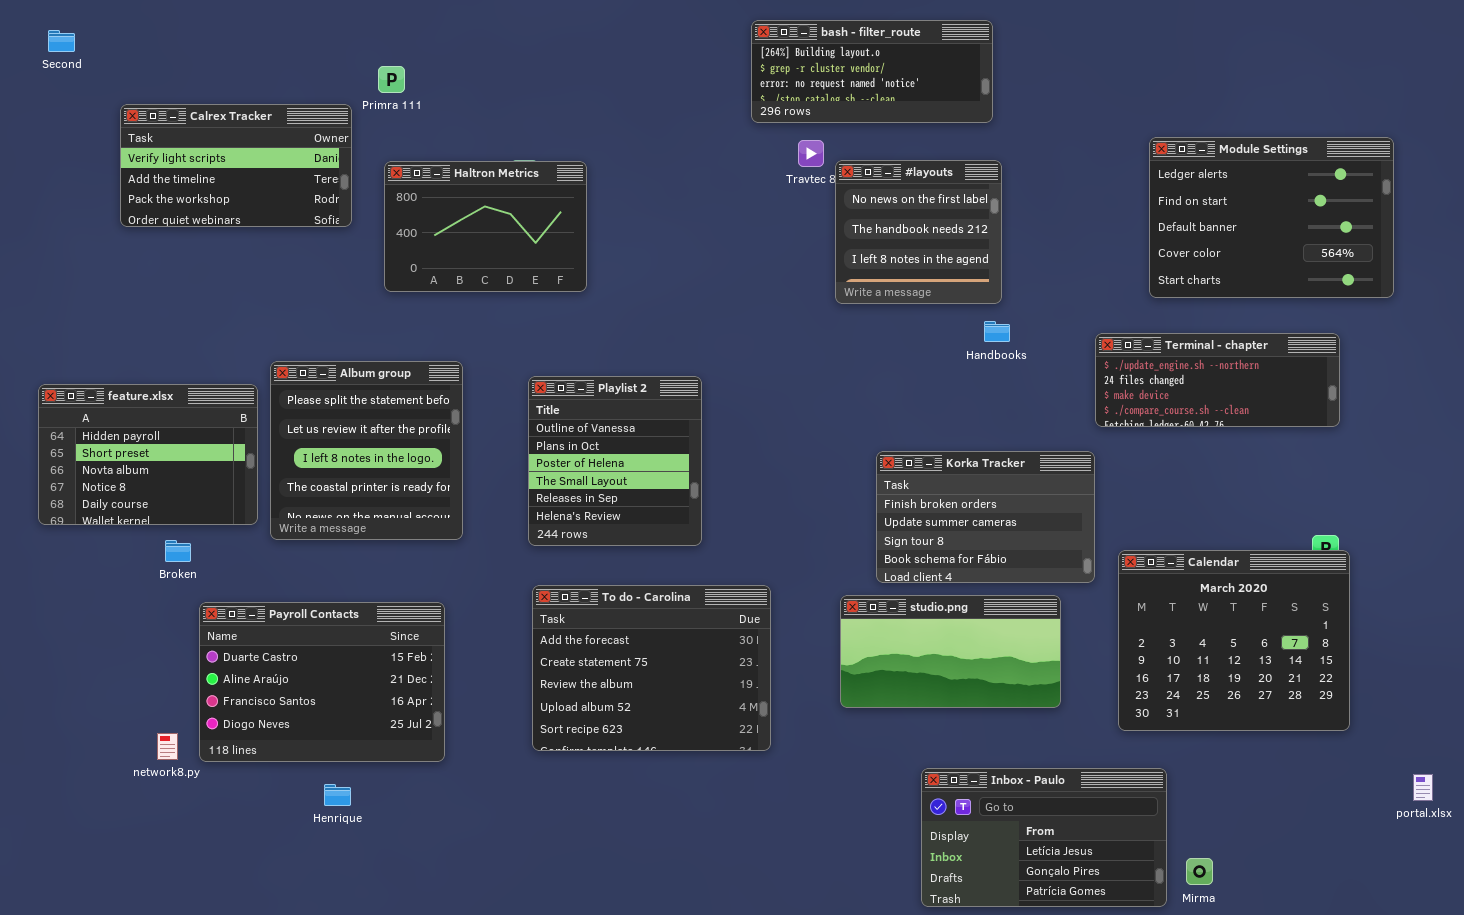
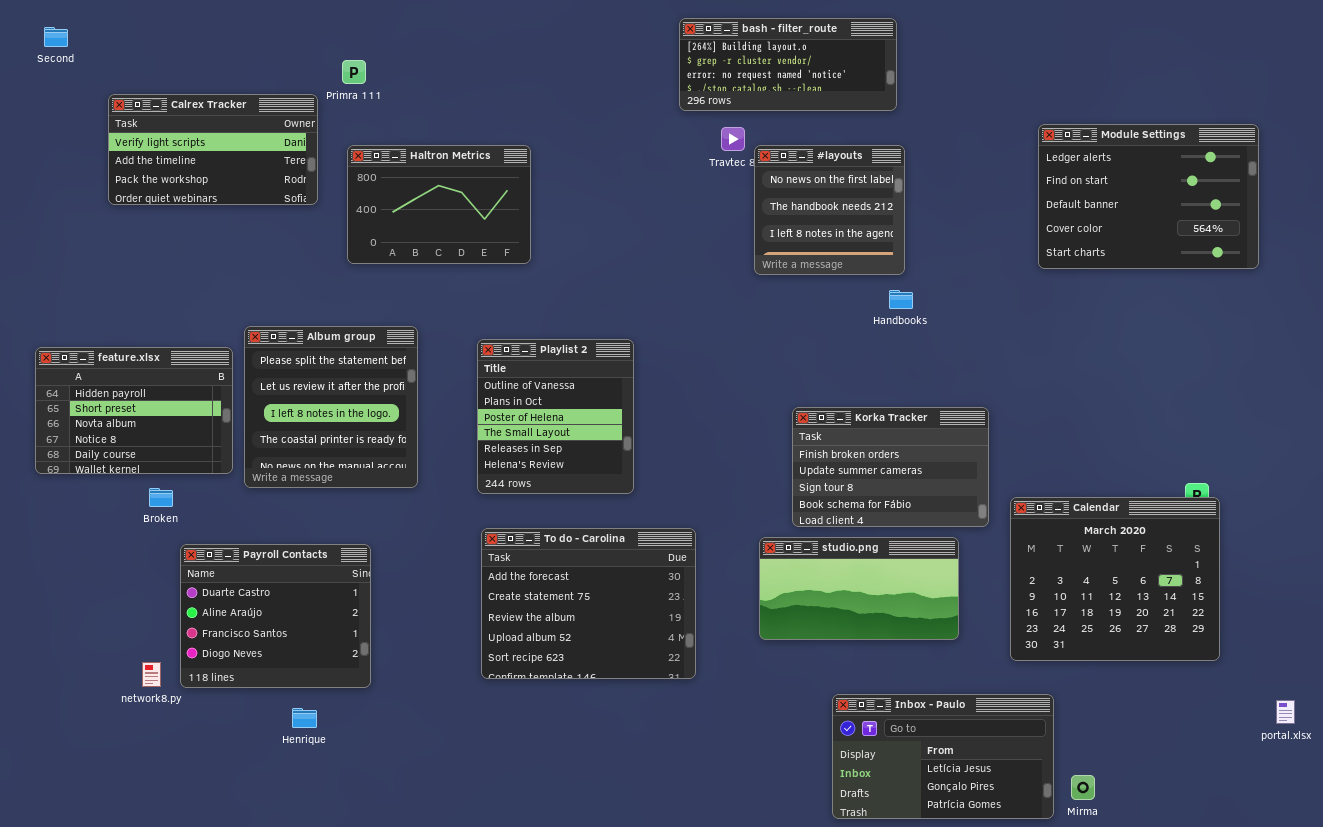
Terminal - chapter: [1095,333,1340,427] -> none, closed
Payroll Contacts: [199,602,445,762] -> [180,544,371,688], resized

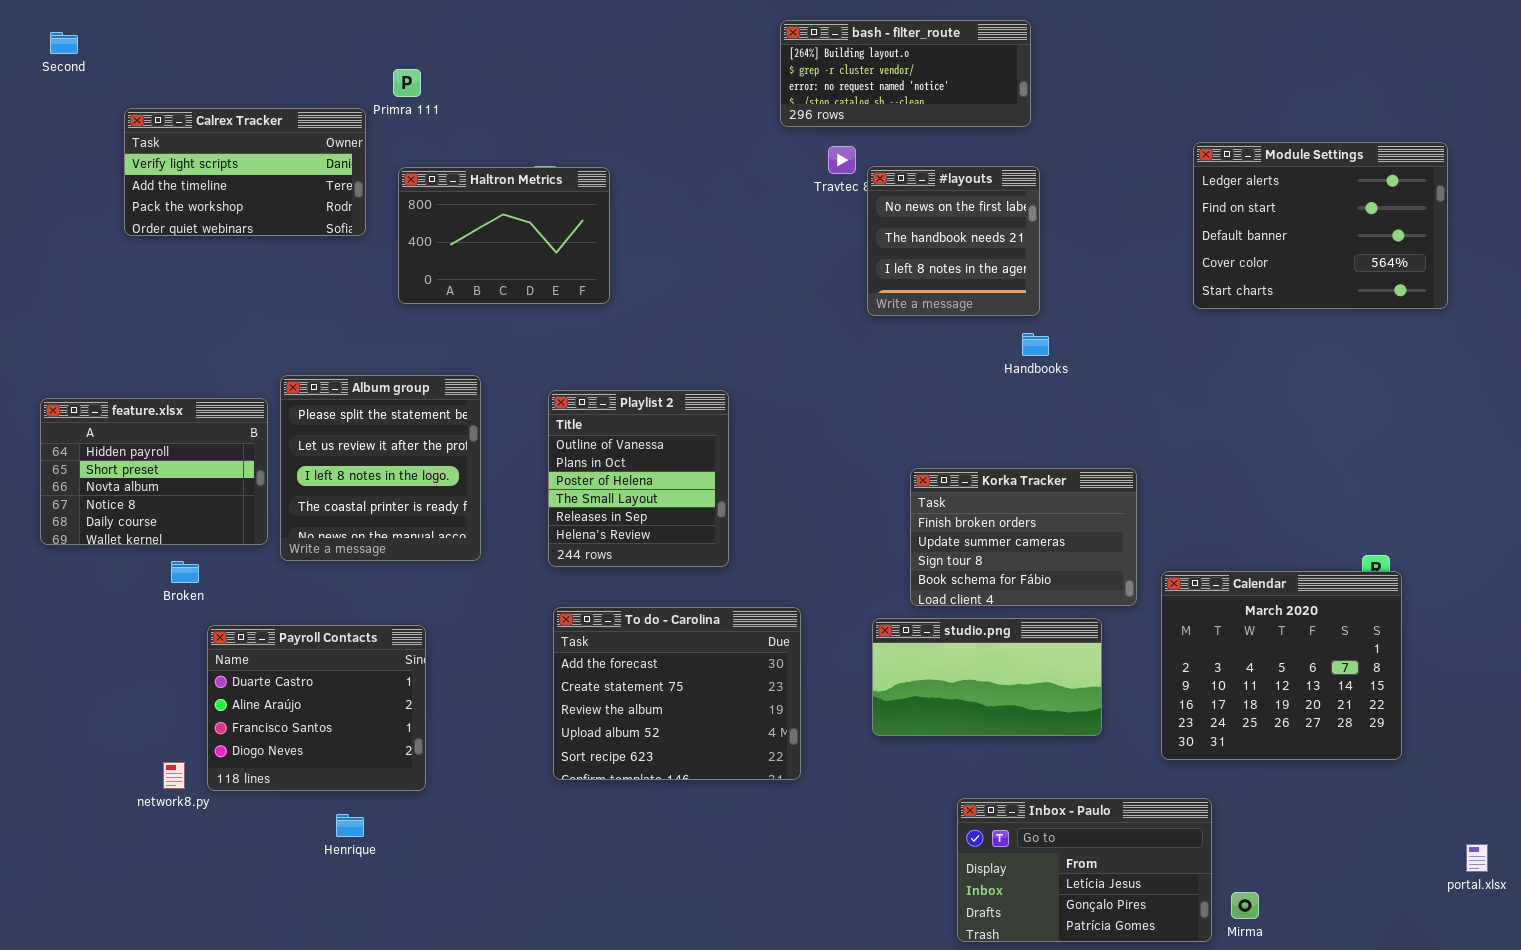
portal.xlsx: [1276,700,1295,724] -> [1466,844,1488,872], moved

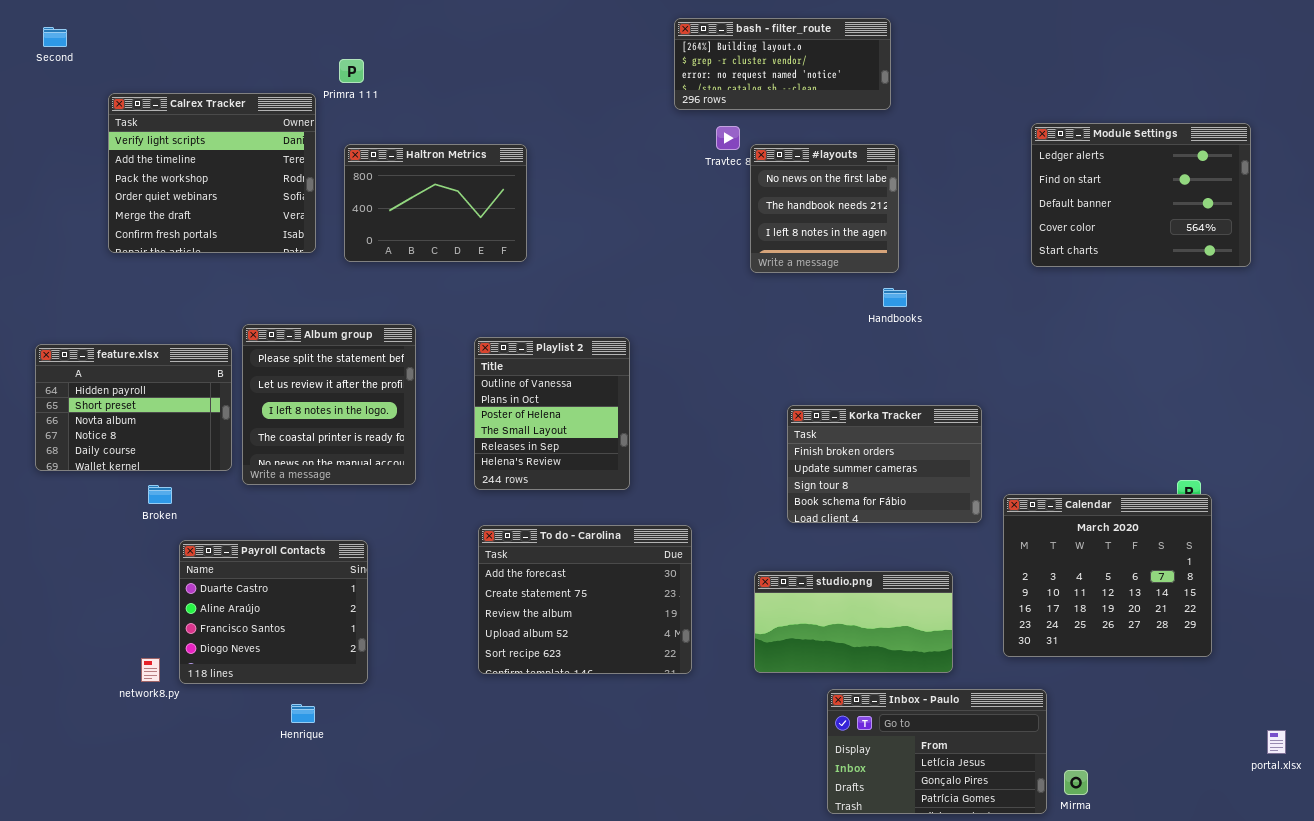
Calrex Tracker: [124,108,366,236] -> [108,93,316,253], resized
studio.png: [872,618,1102,736] -> [754,571,953,673], moved

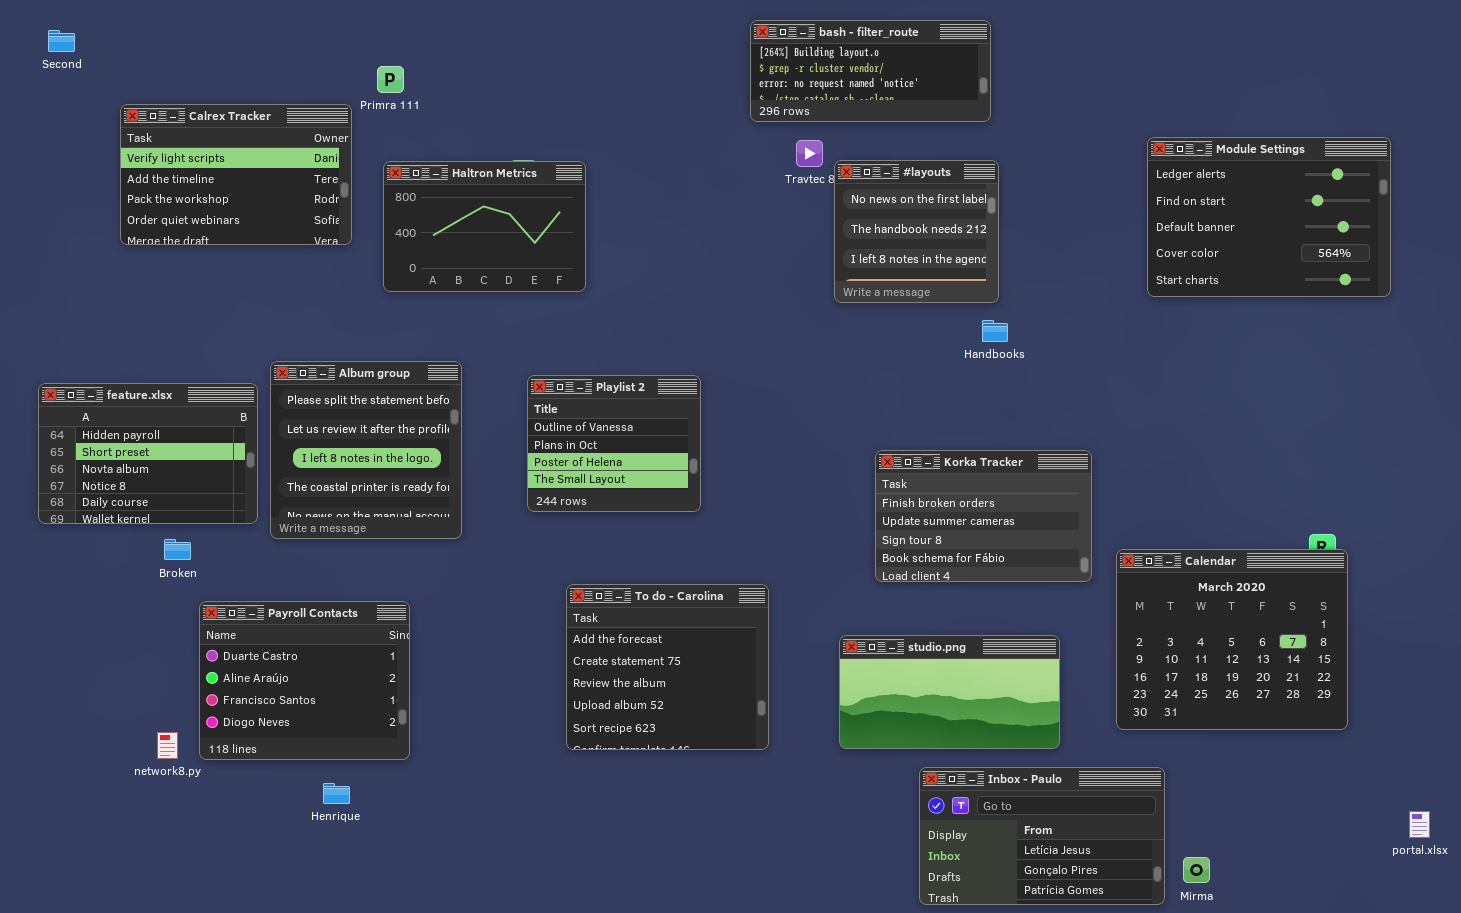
Calrex Tracker: [108,93,316,253] -> [120,104,352,245], resized
Playlist 2: [474,337,630,490] -> [527,375,701,512], resized
To do - Carolina: [478,525,692,674] -> [566,584,769,750], resized

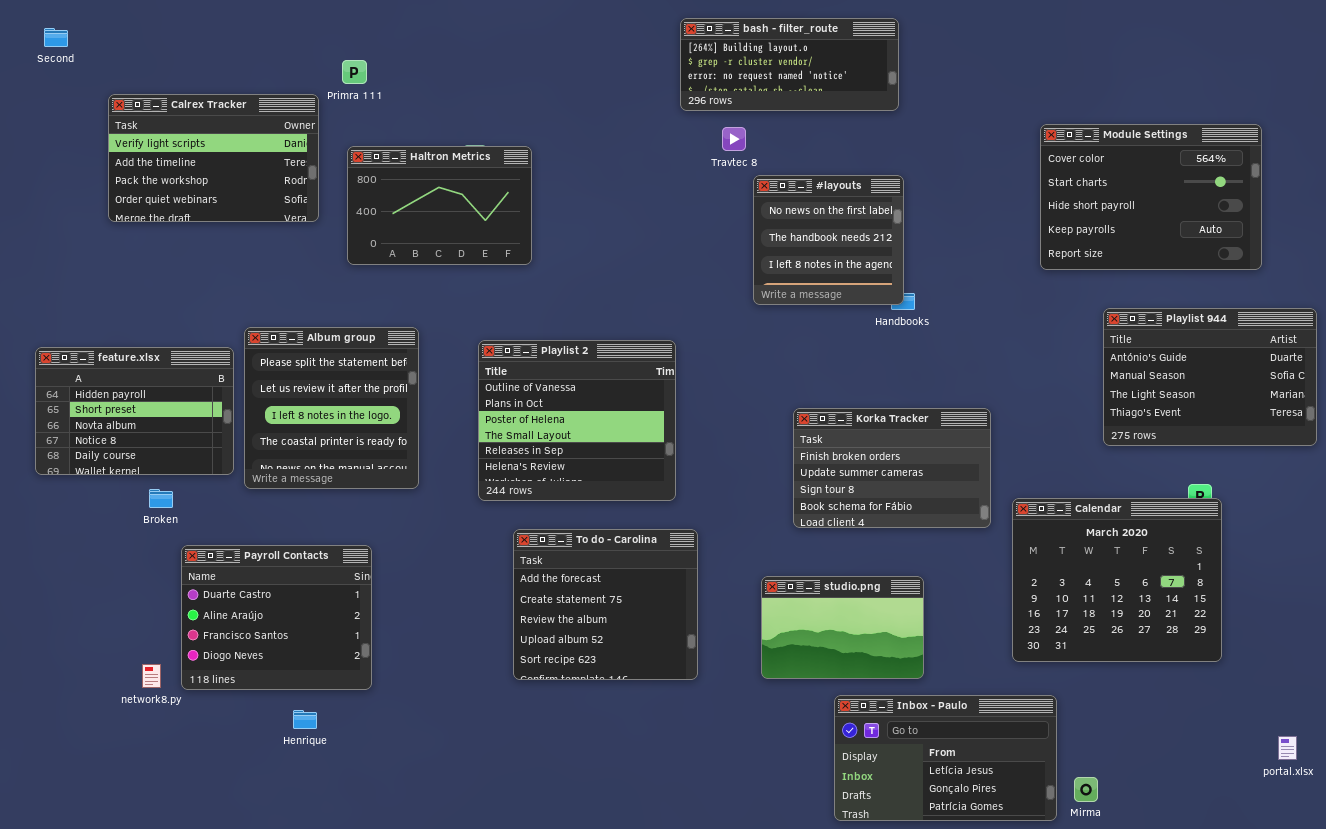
Module Settings: [1147,137,1391,297] -> [1040,124,1262,270], scrolled down 3 rows
#layouts: [834,160,999,303] -> [753,175,904,305], moved
Playlist 944: none -> [1103,308,1317,446], opened
Playlist 2: [527,375,701,512] -> [478,340,676,501], resized
studio.png: [839,635,1060,749] -> [761,576,924,679], resized

